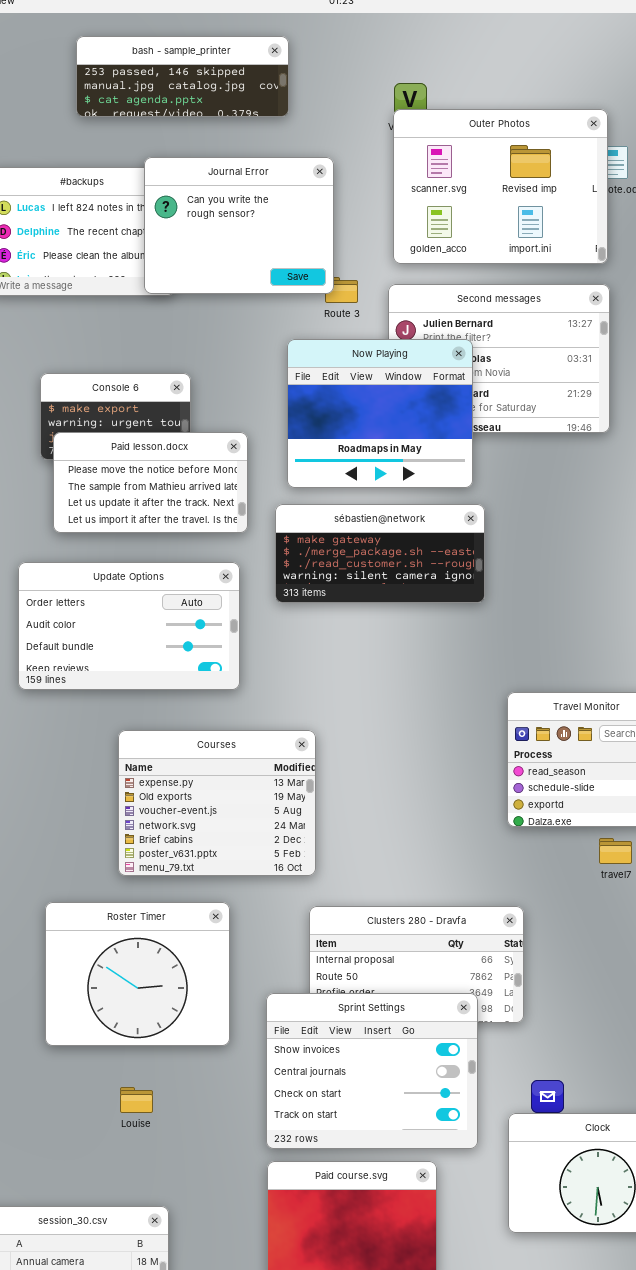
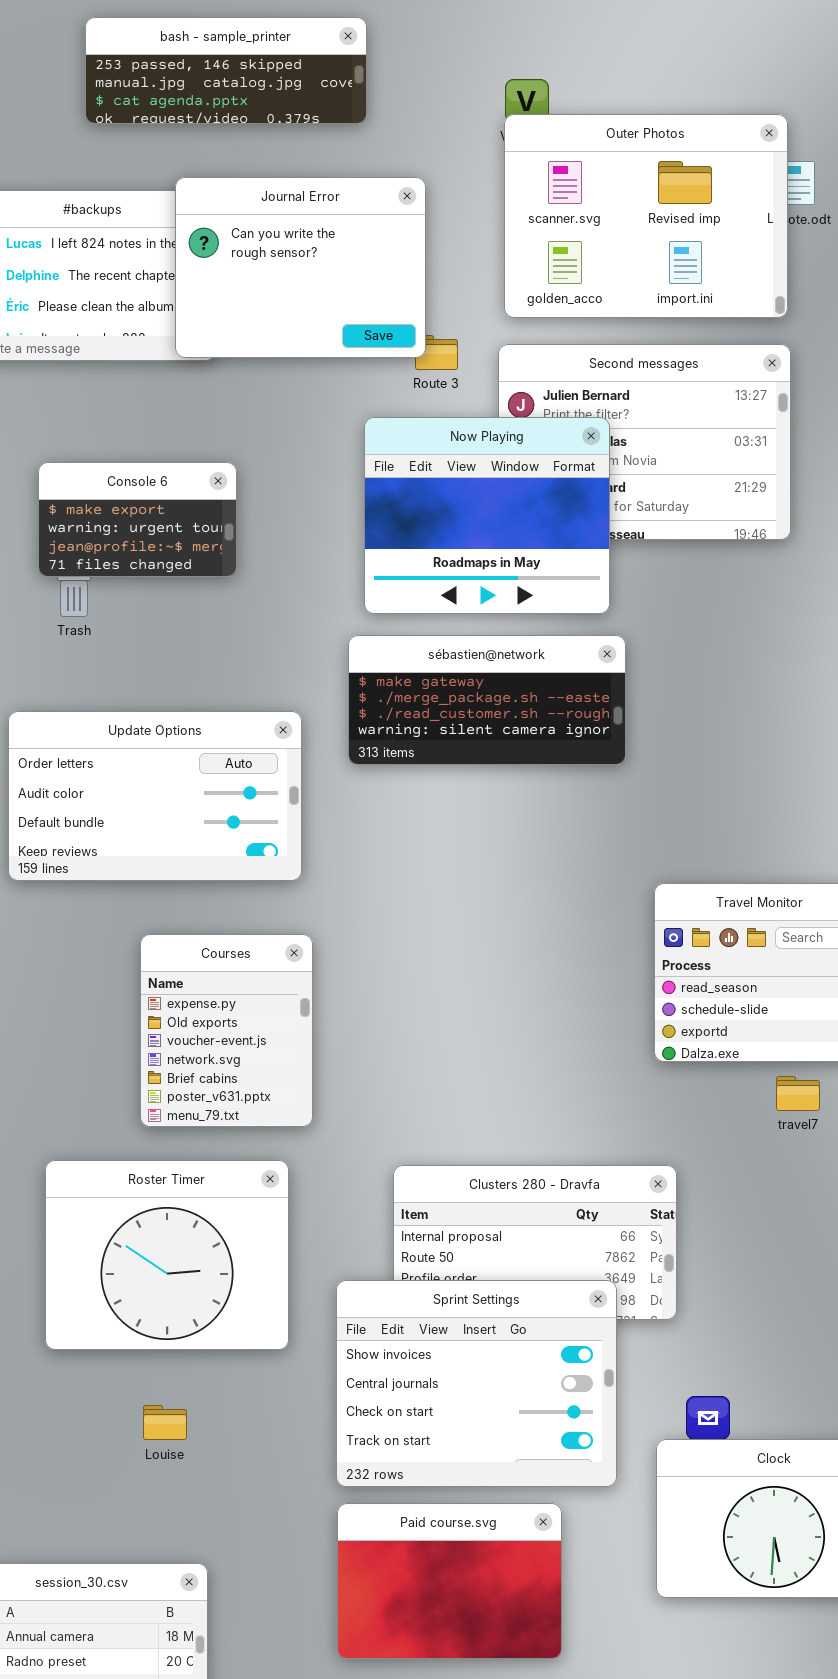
Paid lesson.docx: [53,432,248,533] -> none, closed
Courses: [118,730,316,876] -> [140,934,313,1127], resized

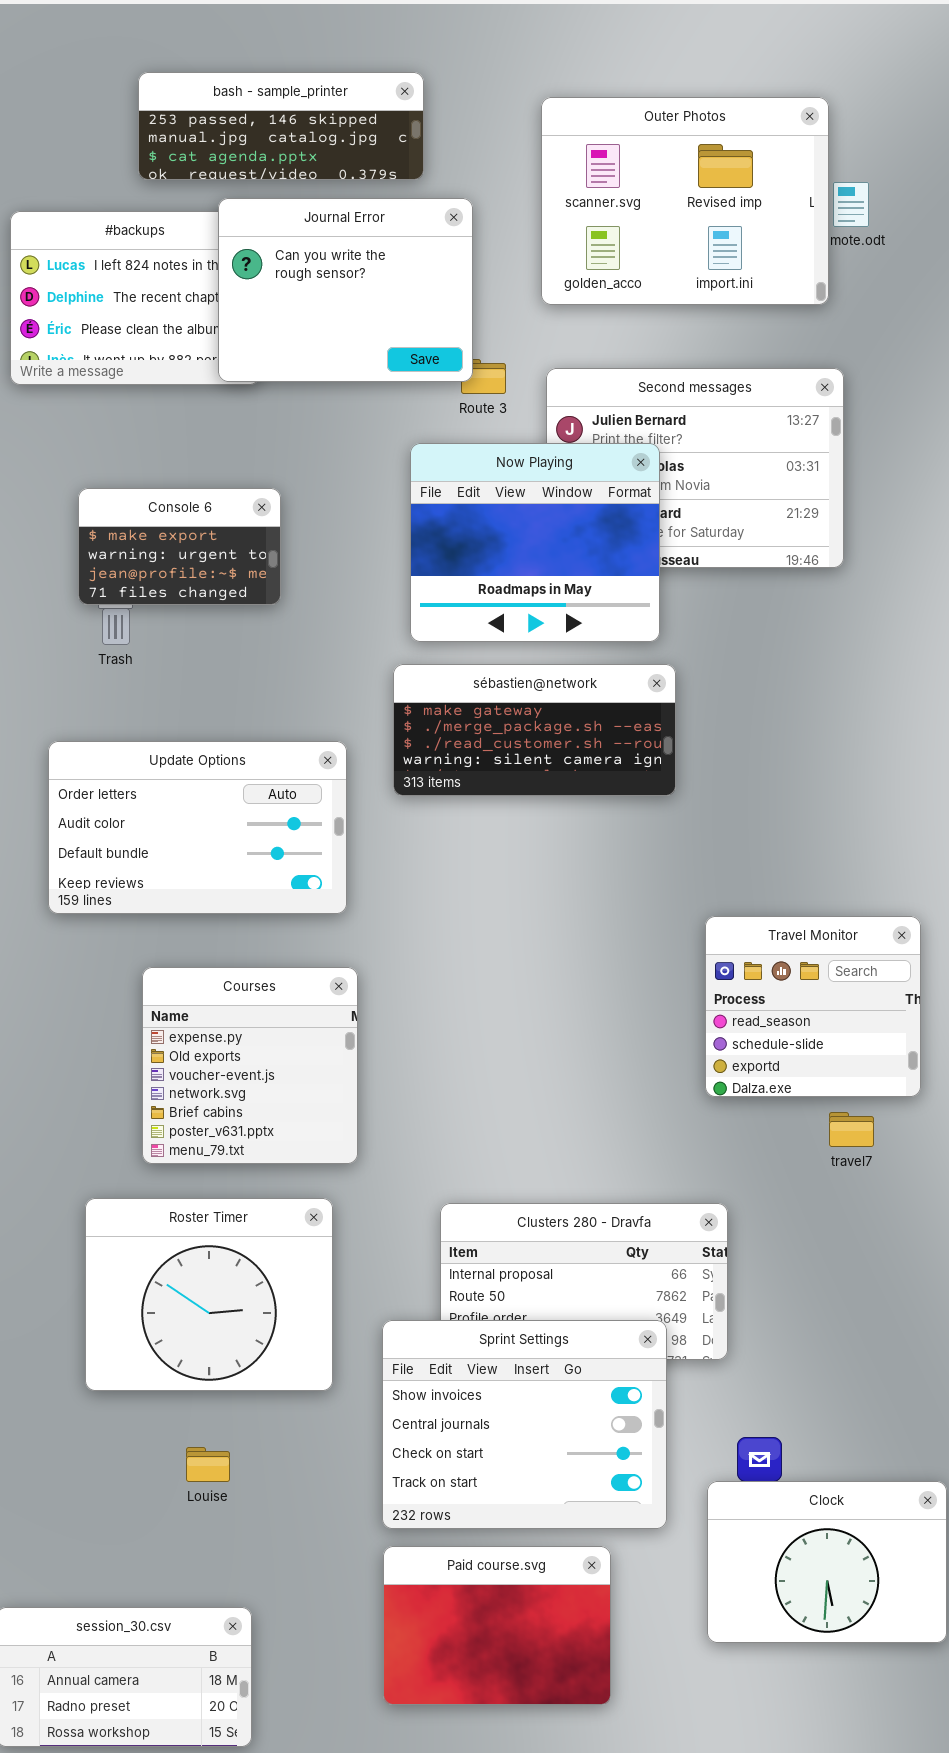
bash - sample_printer: [85,17,367,124] -> [138,72,424,180], moved
Outer Photos: [504,114,788,318] -> [541,97,829,305], moved
Courses: [140,934,313,1127] -> [142,967,358,1164], resized

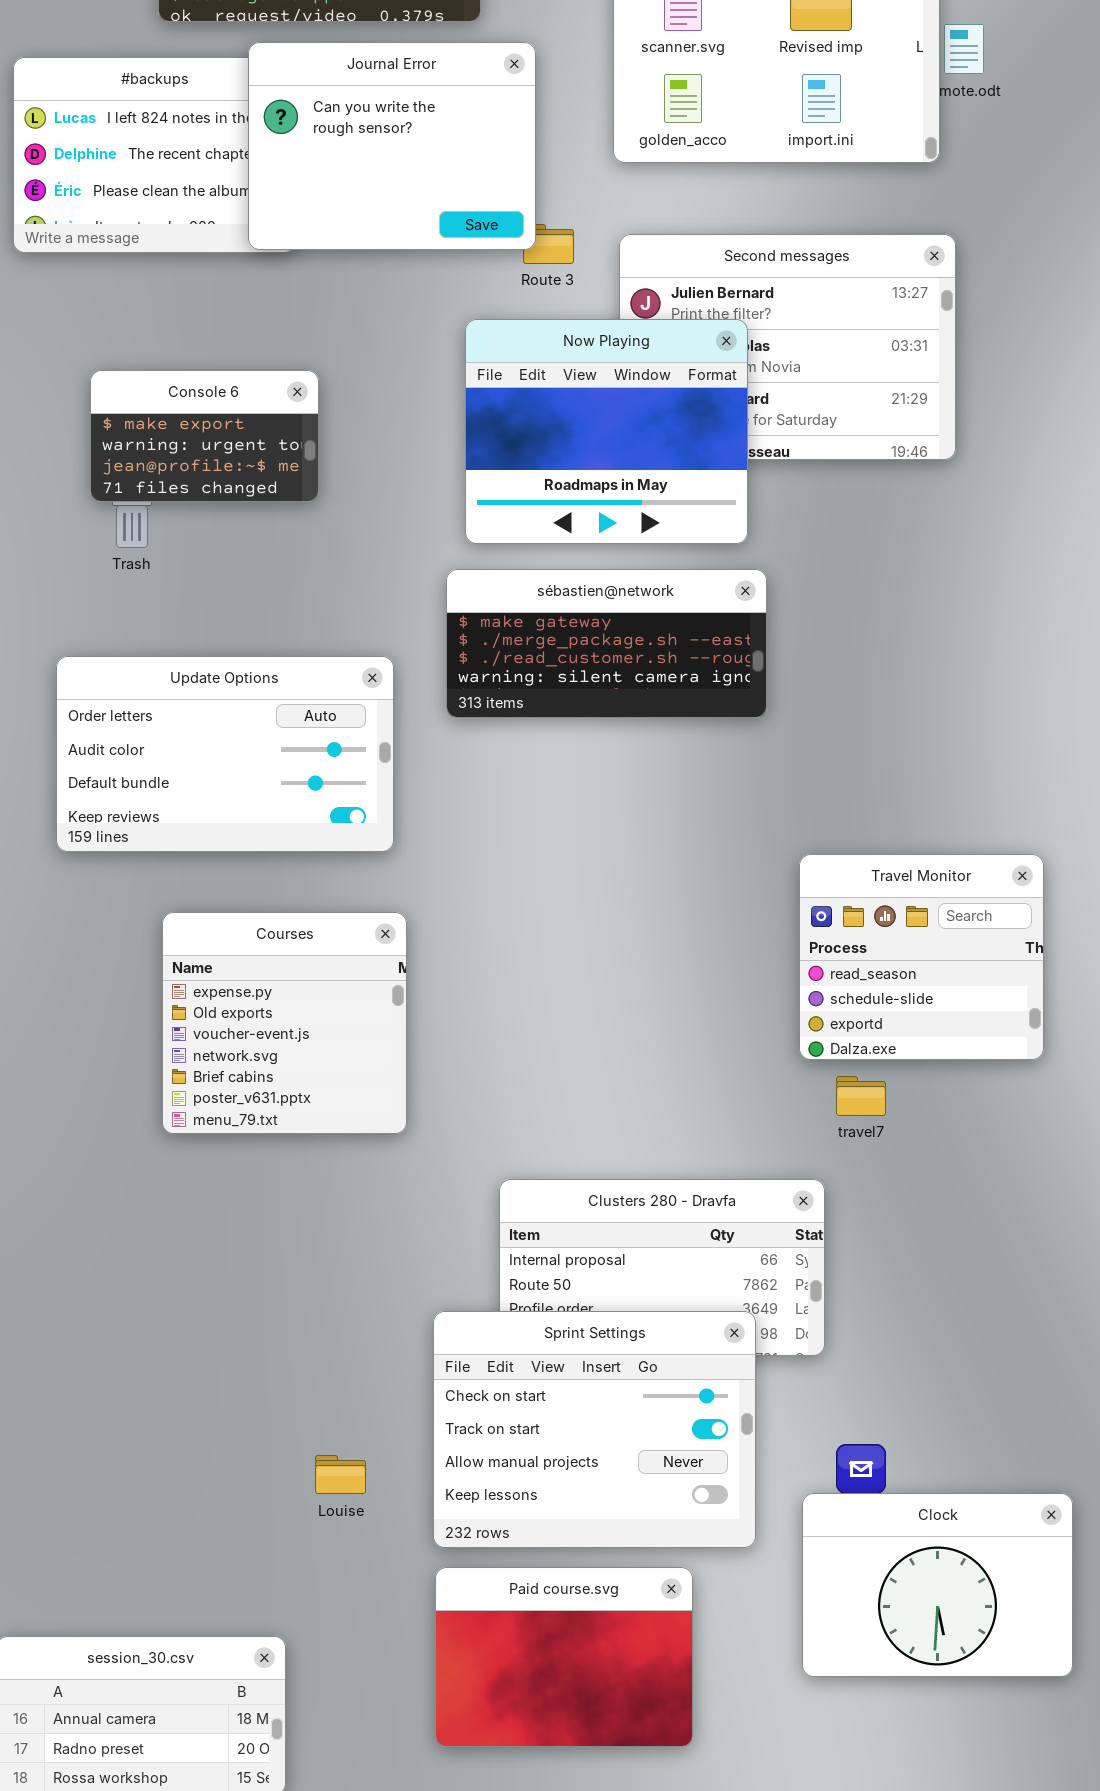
travel7: [829,1112,874,1147] -> [836,1076,886,1116], moved
Roster Timer: [85,1198,333,1391] -> none, closed
Sprint Settings: [382,1320,667,1529] -> [433,1311,756,1548], scrolled down 2 rows
Louise: [186,1447,230,1482] -> [315,1455,366,1494], moved

